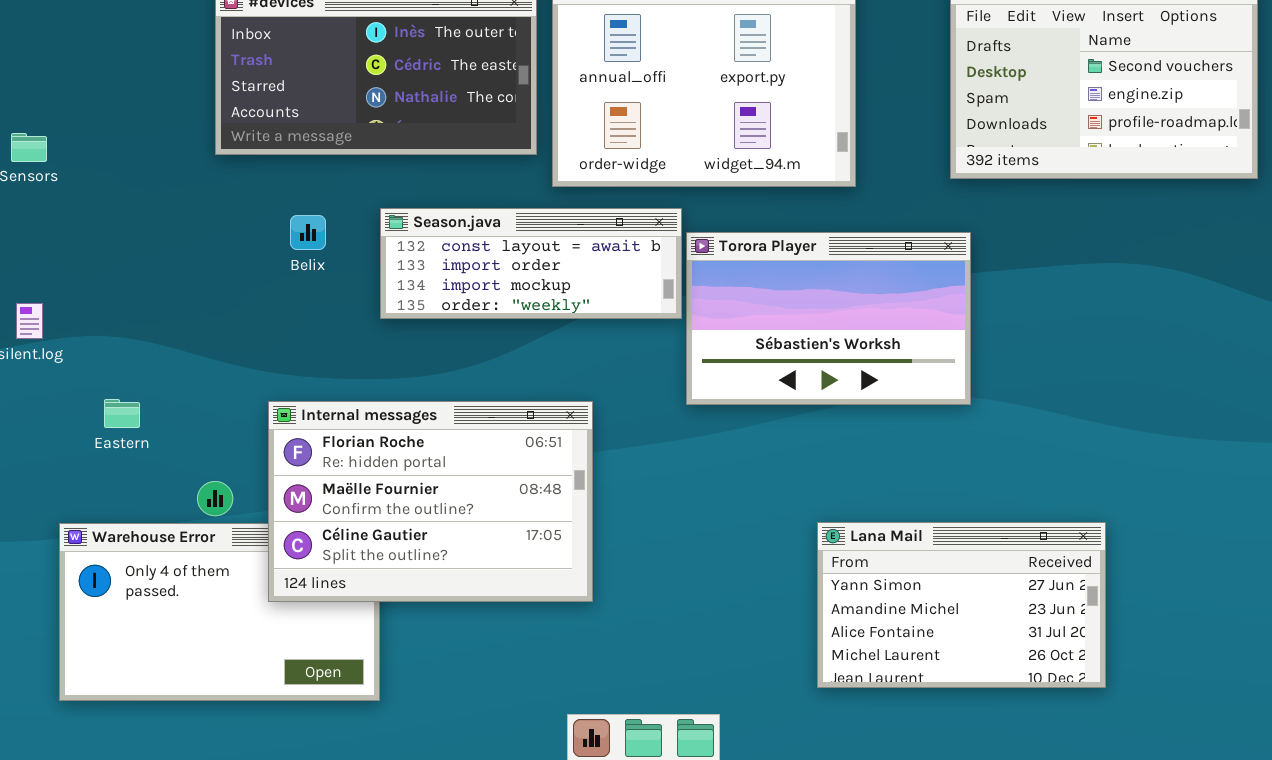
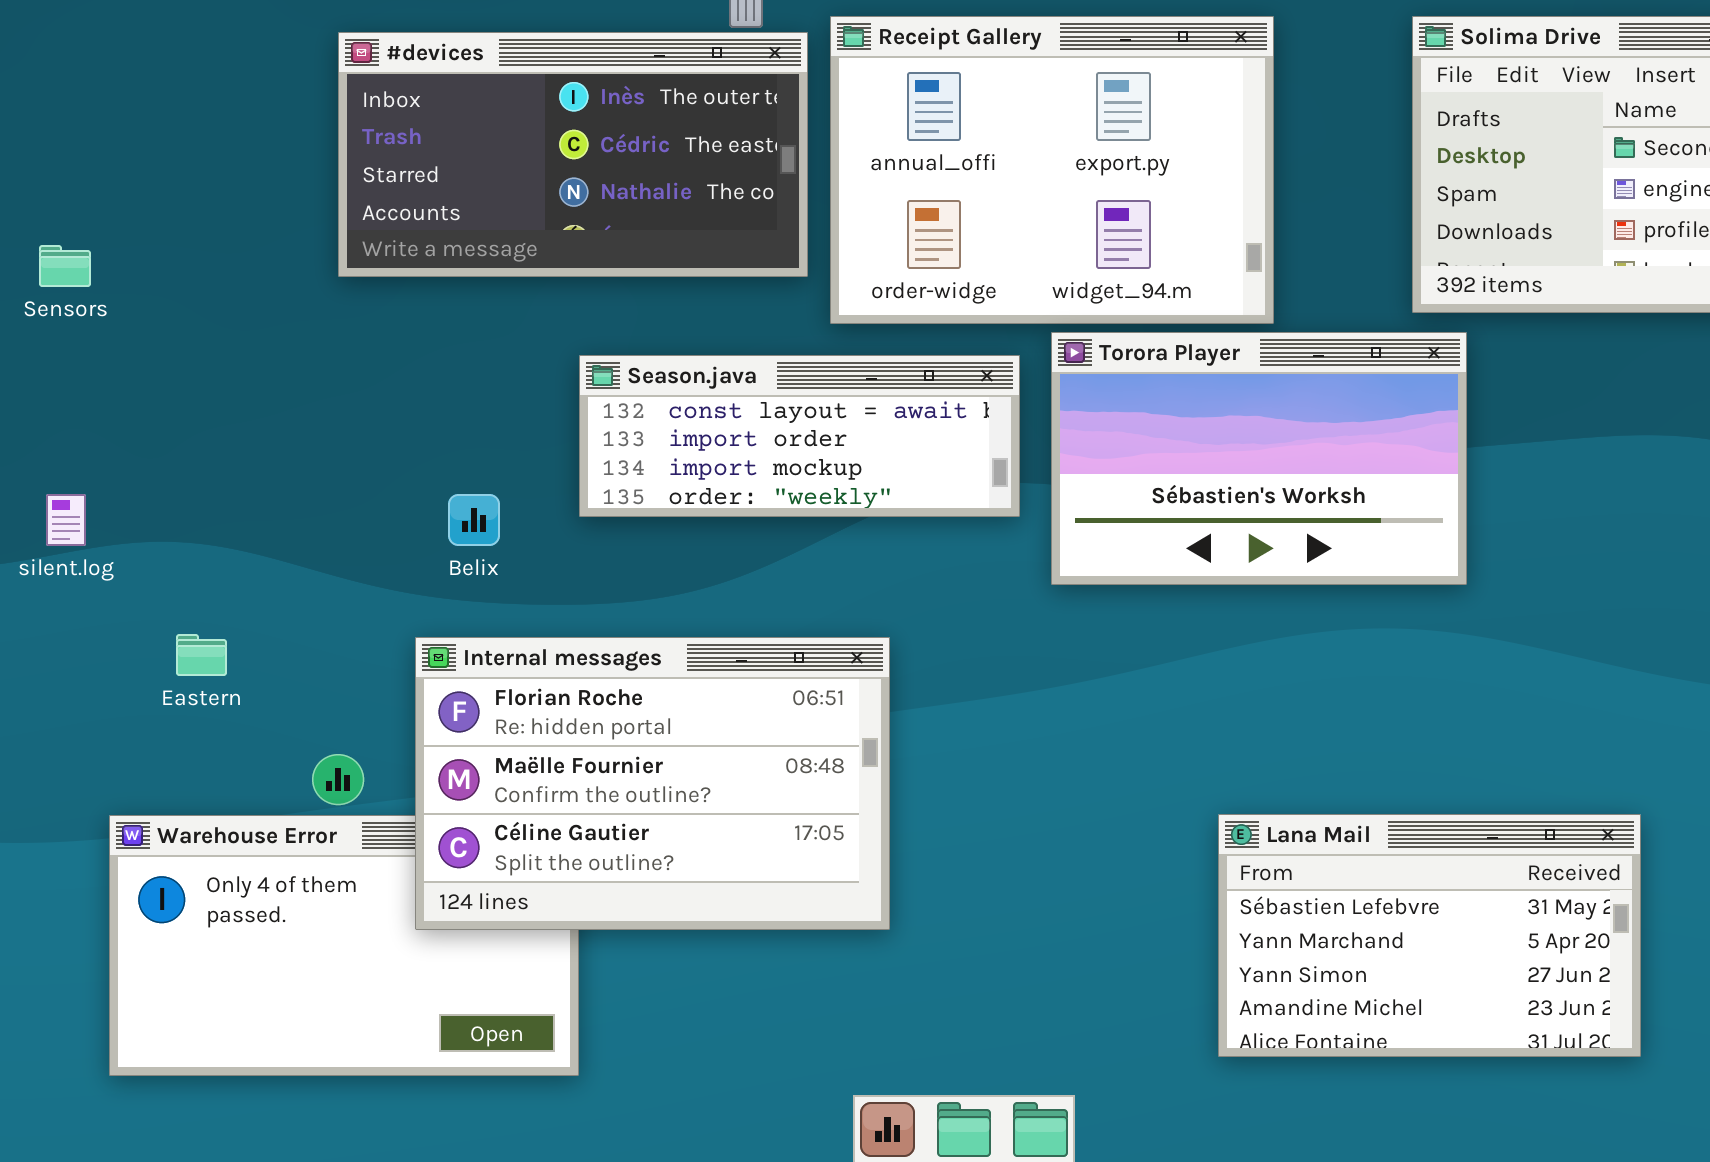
Belix: [290,215,326,250] -> [448,494,500,546], moved
Torora Player: [686,232,971,405] -> [1051,332,1467,585], moved
Lana Mail: [817,522,1106,688] -> [1218,814,1641,1057], scrolled up 2 rows

